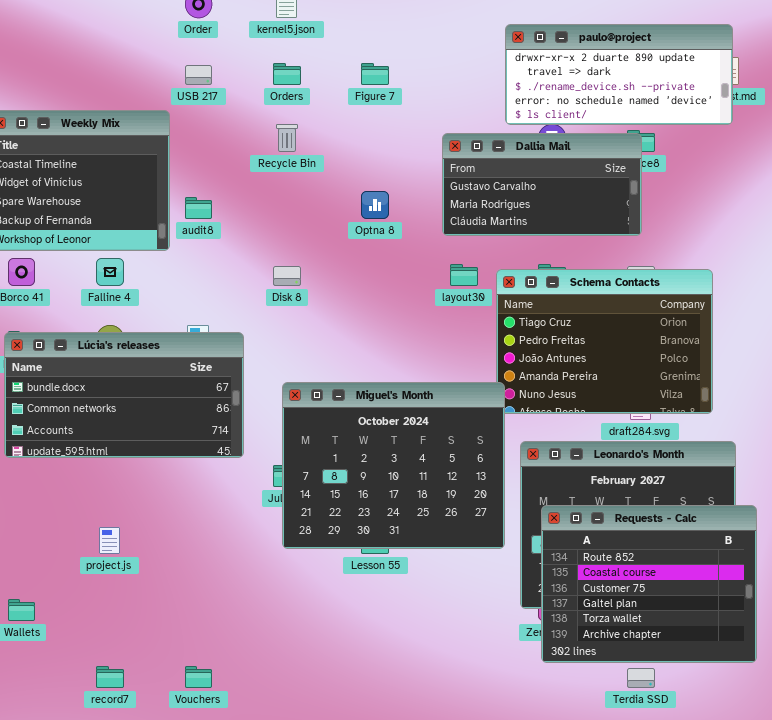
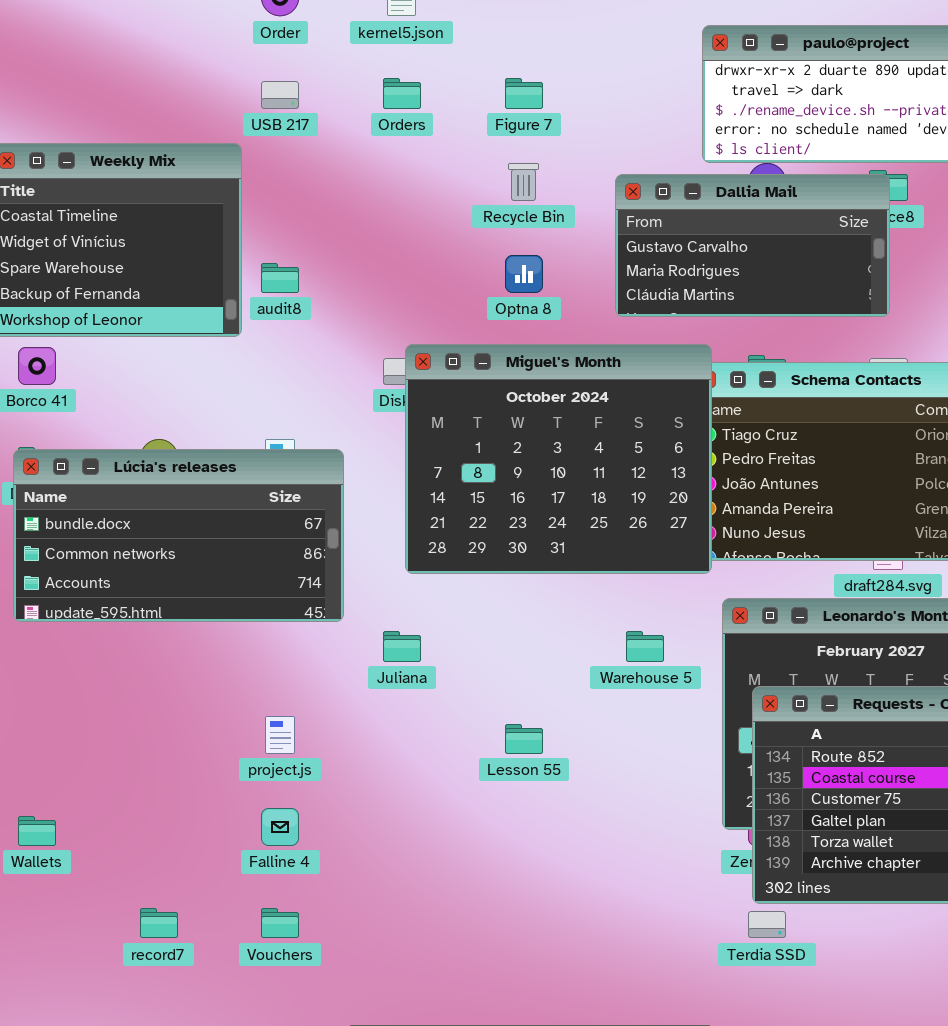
Recycle Bin: [276,124,298,152] -> [508,163,539,201], moved
Falline 4: [96,258,124,286] -> [261,808,299,846], moved
Miguel's Month: [282,382,505,549] -> [405,344,712,574], moved
project.js: [99,527,120,554] -> [265,716,295,754], moved
Terdia SSD: [627,668,655,688] -> [748,911,786,938], moved

